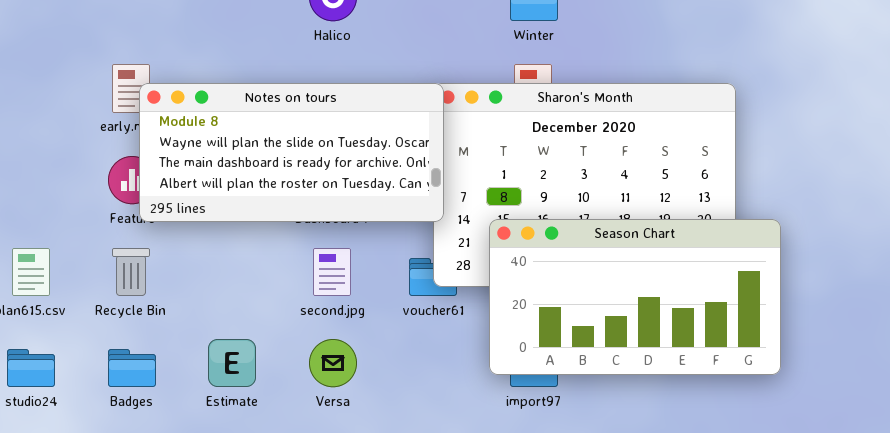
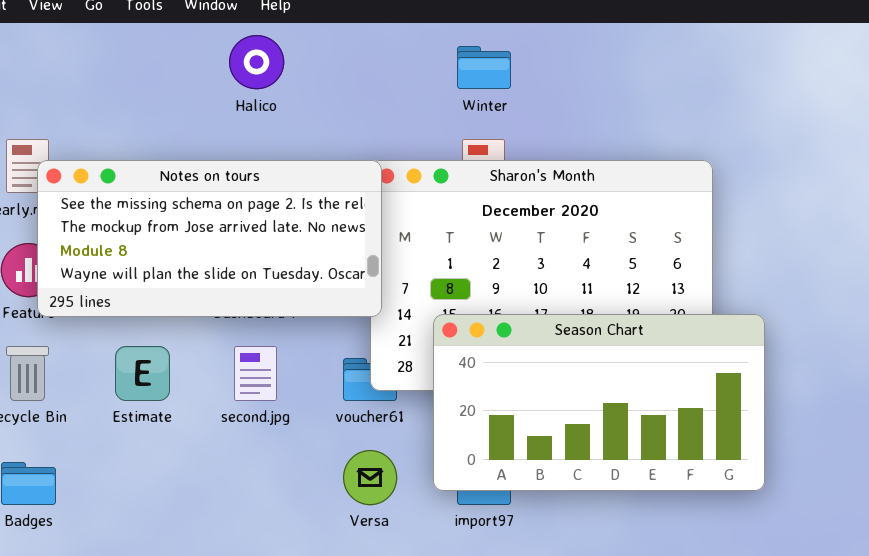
Notes on tours: [139,83,444,222] -> [37,160,382,317], scrolled up 2 rows
Estimate: [208,339,256,387] -> [115,346,170,401], moved
Versa: [309,339,357,387] -> [343,450,397,505], moved

